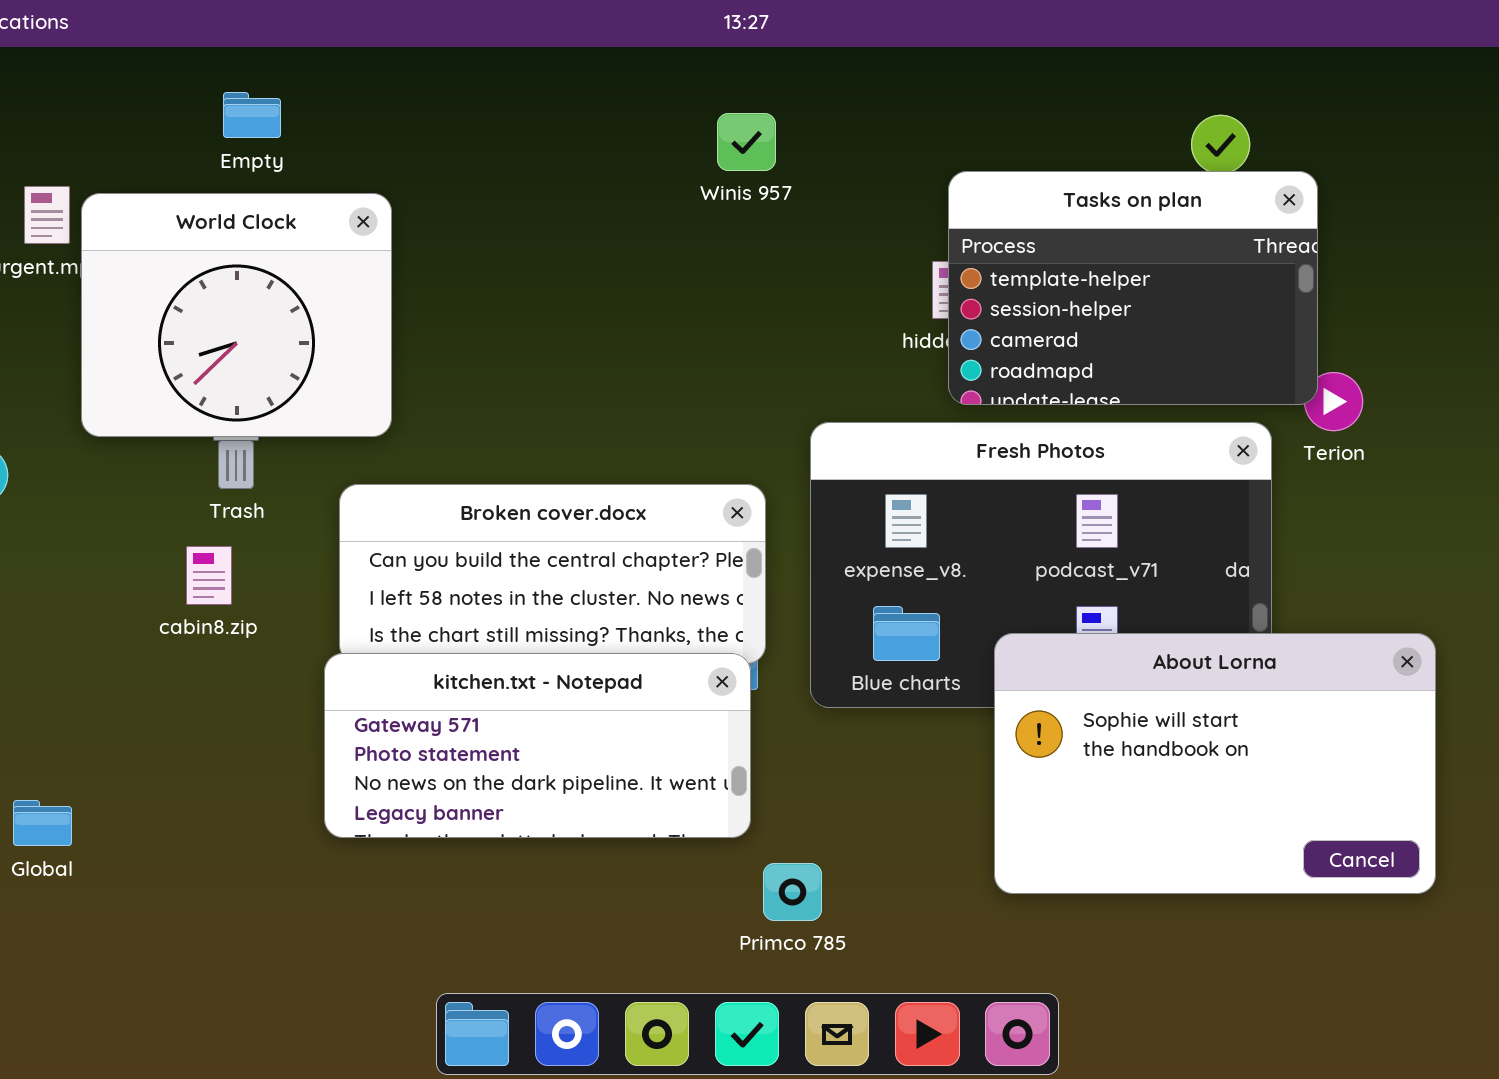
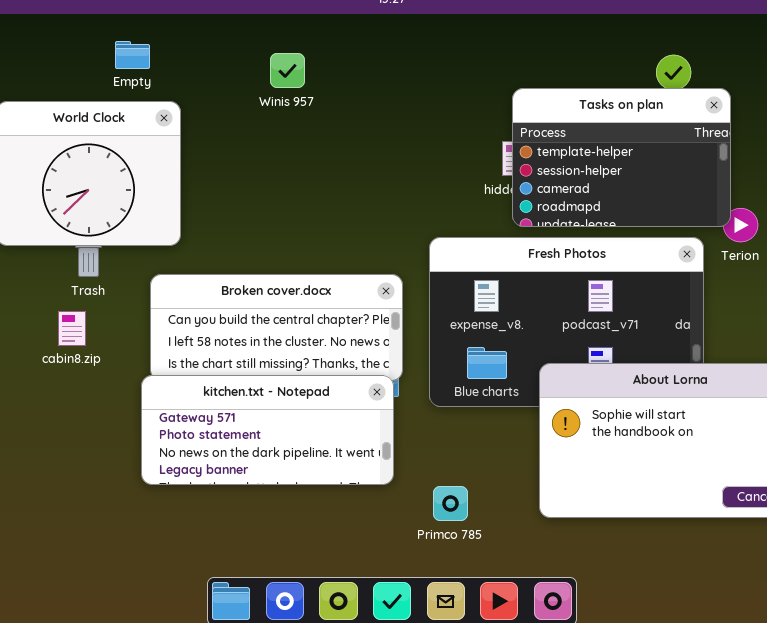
Empty: [223,92,281,138] -> [115,41,150,69], moved
Winis 957: [717,113,776,171] -> [270,53,305,88], moved
Primco 785: [763,863,822,921] -> [433,486,468,521], moved

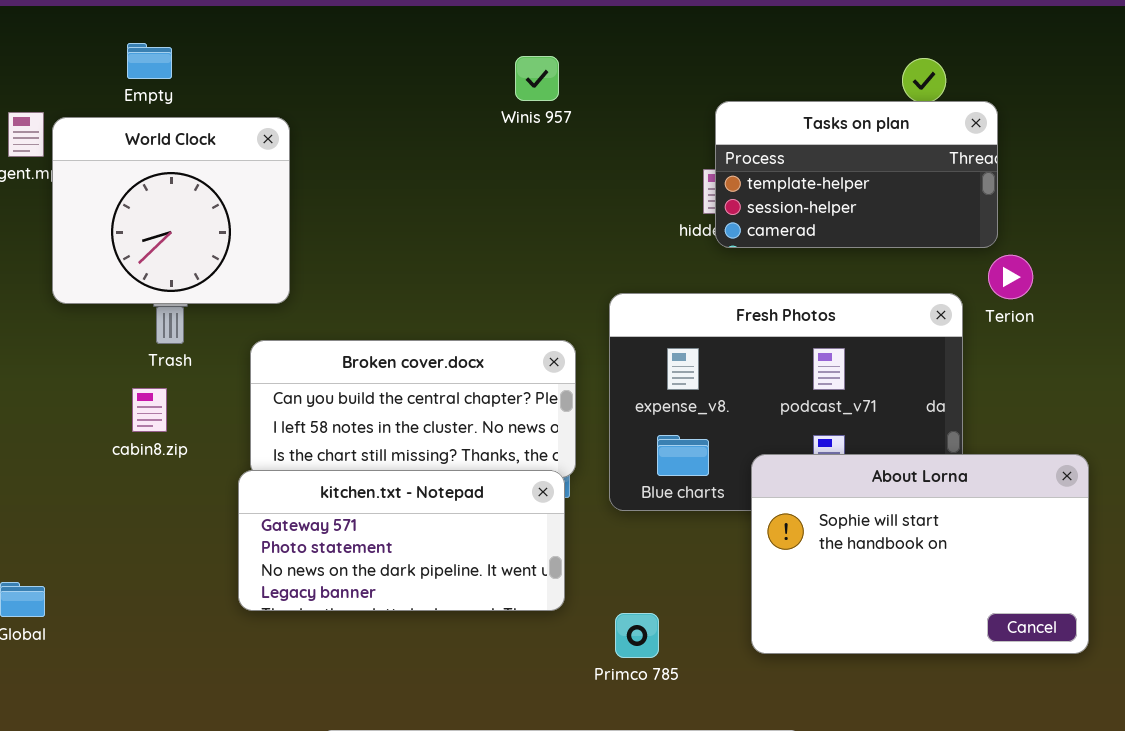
Empty: [115,41,150,69] -> [127,43,172,79], moved
Winis 957: [270,53,305,88] -> [515,56,559,101], moved
Tasks on plan: [512,88,731,227] -> [715,101,998,248], resized

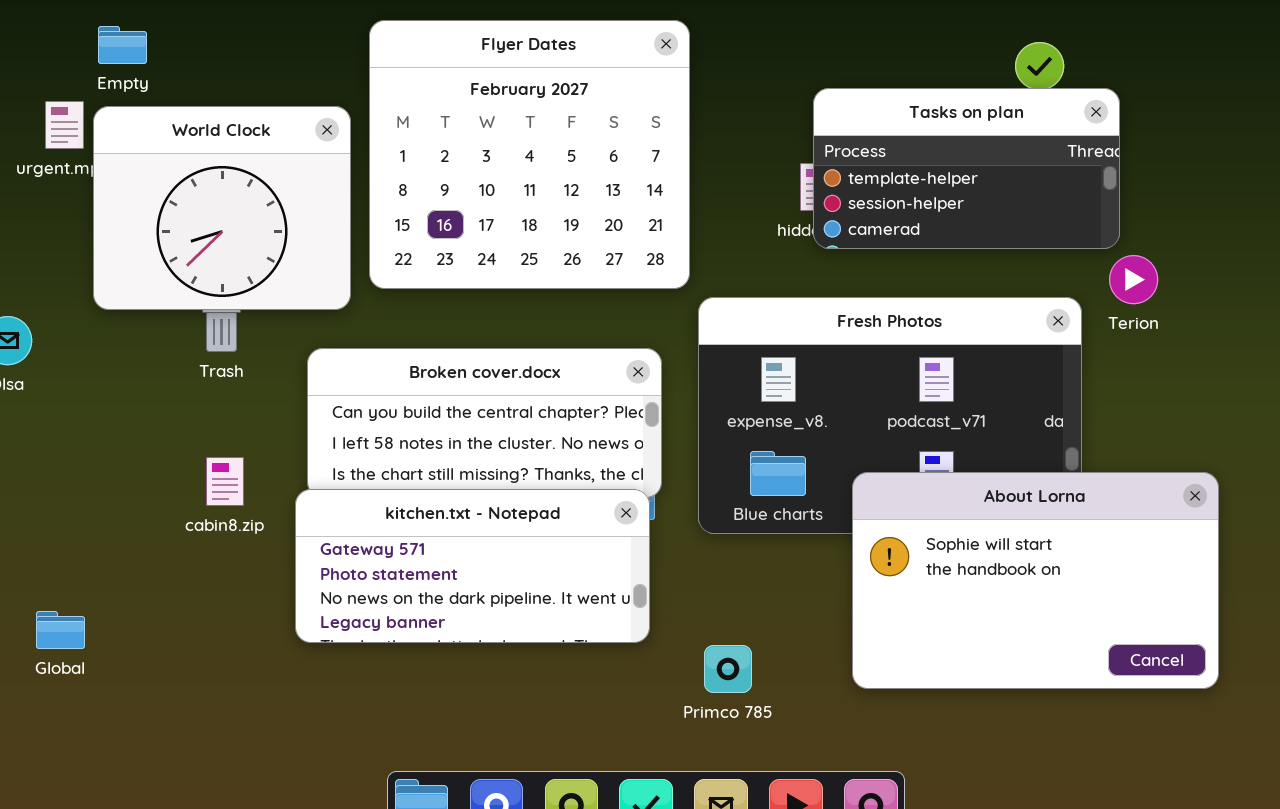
Flyer Dates: none -> [369,20,690,289], opened
Empty: [127,43,172,79] -> [98,26,147,64], moved
cabin8.zip: [132,388,167,432] -> [206,457,244,506], moved

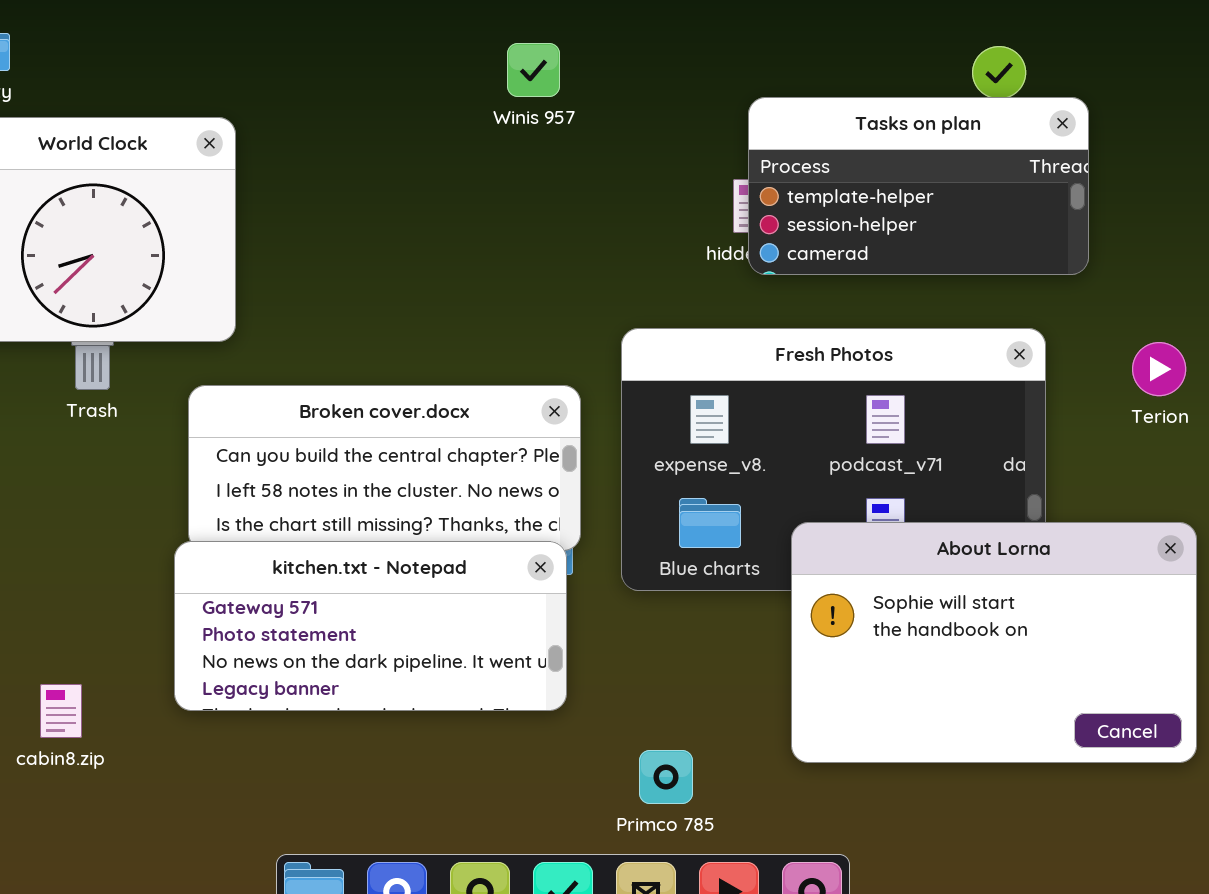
Flyer Dates: [369,20,690,289] -> none, closed
Terion: [1109,255,1158,304] -> [1132,342,1186,396], moved
cabin8.zip: [206,457,244,506] -> [40,684,82,738], moved
Primco 785: [704,645,752,693] -> [639,750,693,804], moved

